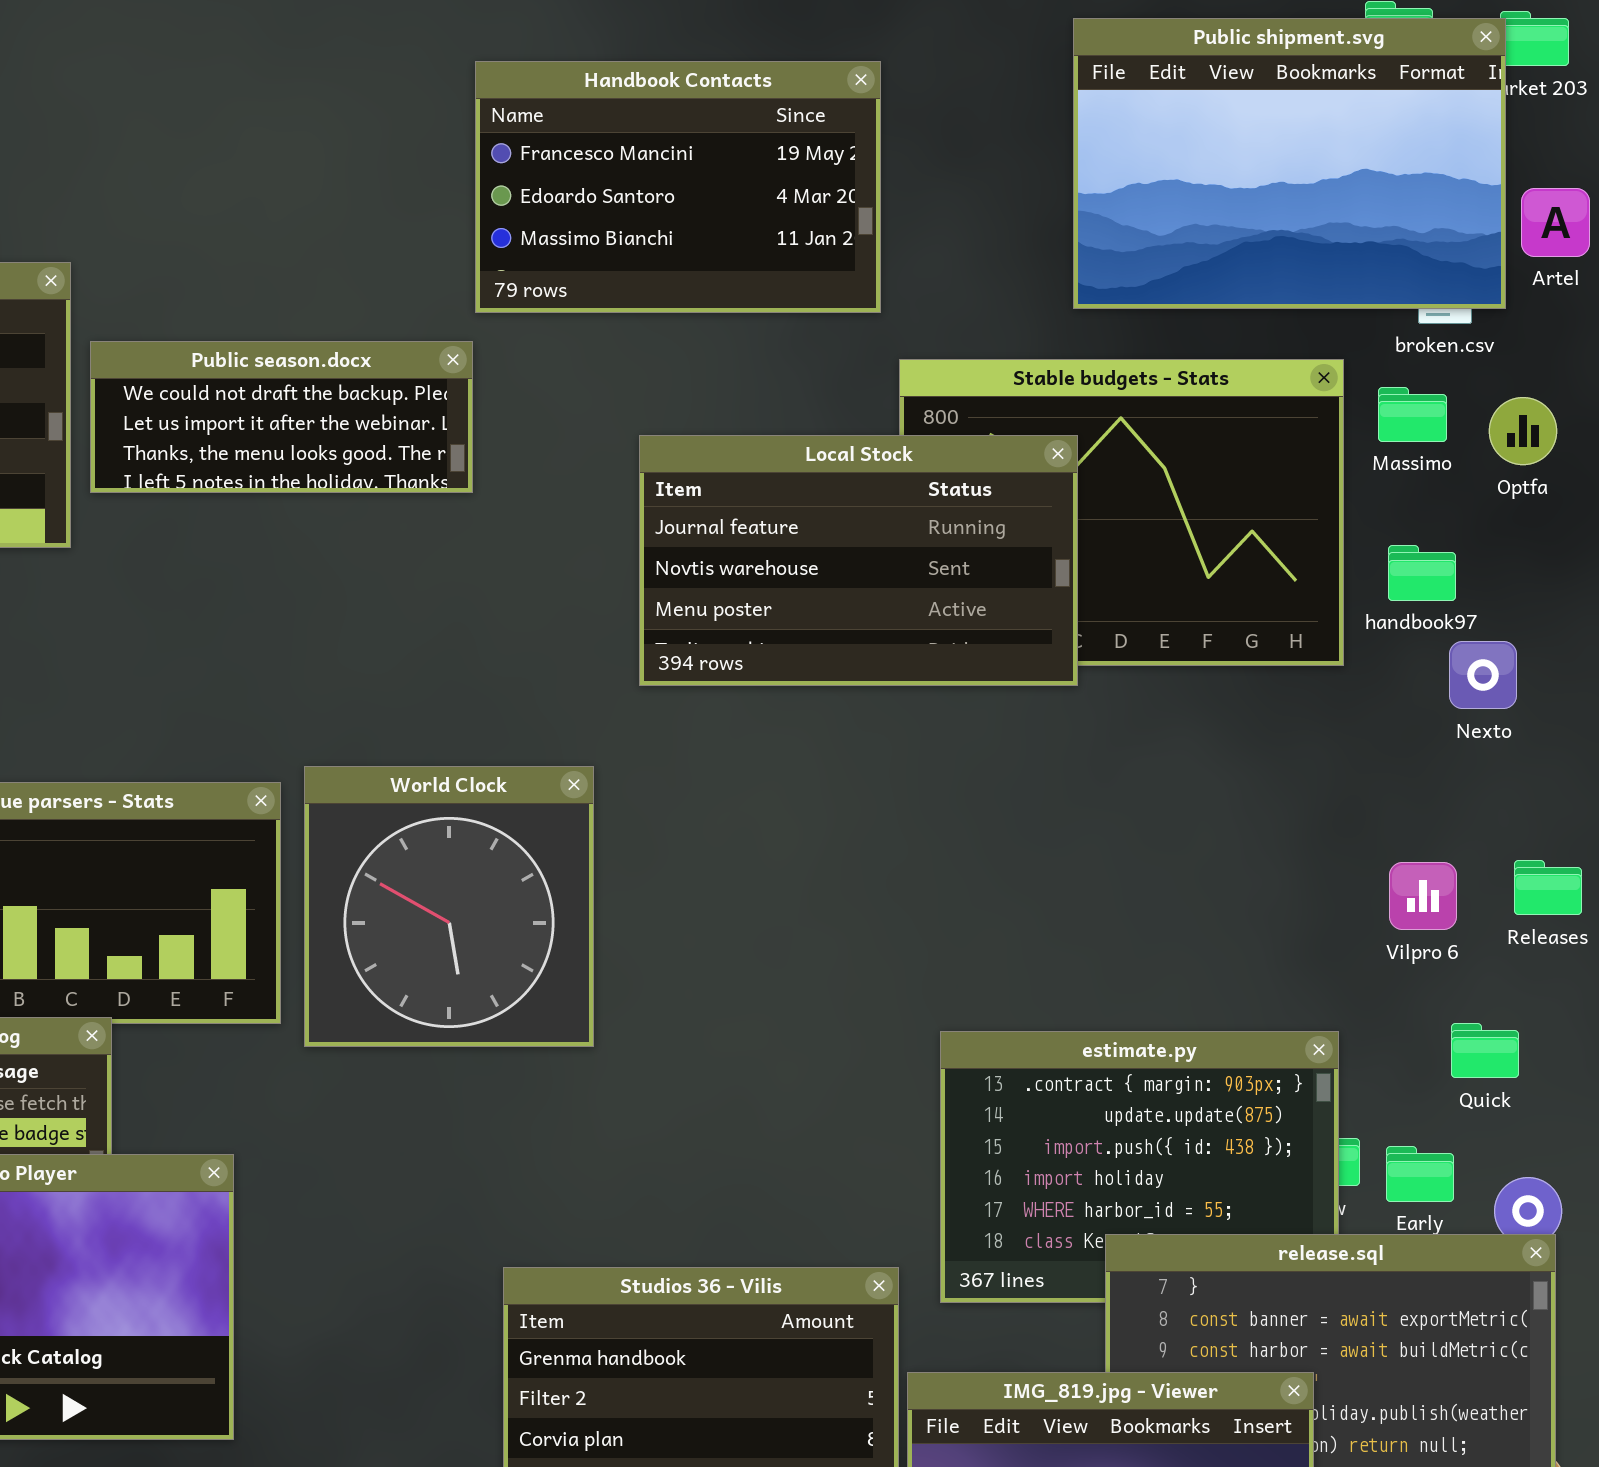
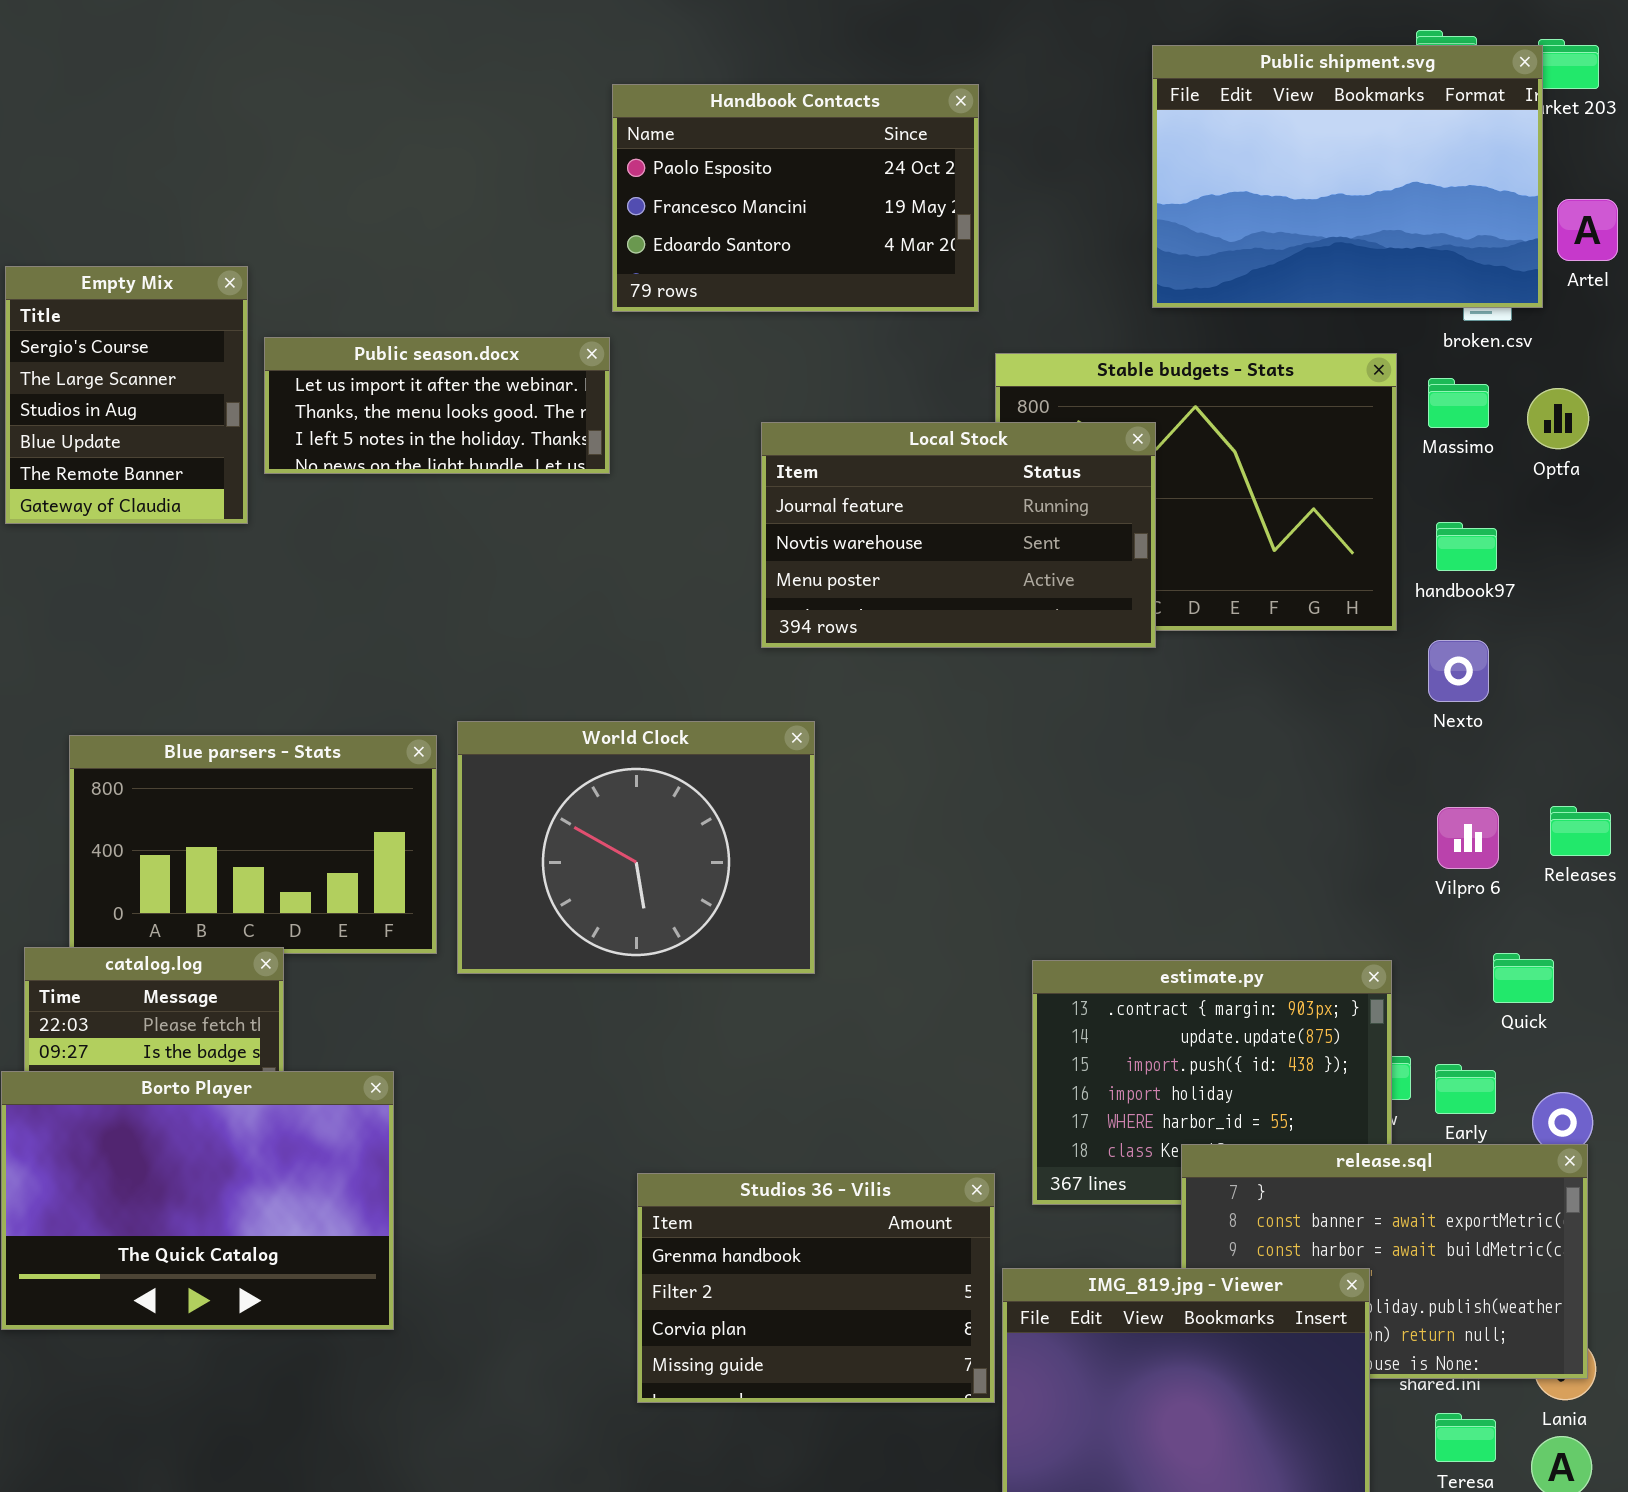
Handbook Contacts: [475,61,881,313] -> [612,84,979,312], scrolled up 1 row
Public season.docx: [90,341,473,493] -> [264,337,610,474], scrolled down 1 row
Nexto: [1449,641,1517,709] -> [1428,640,1489,702], moved
World Clock: [304,766,594,1047] -> [457,721,815,974], resized

